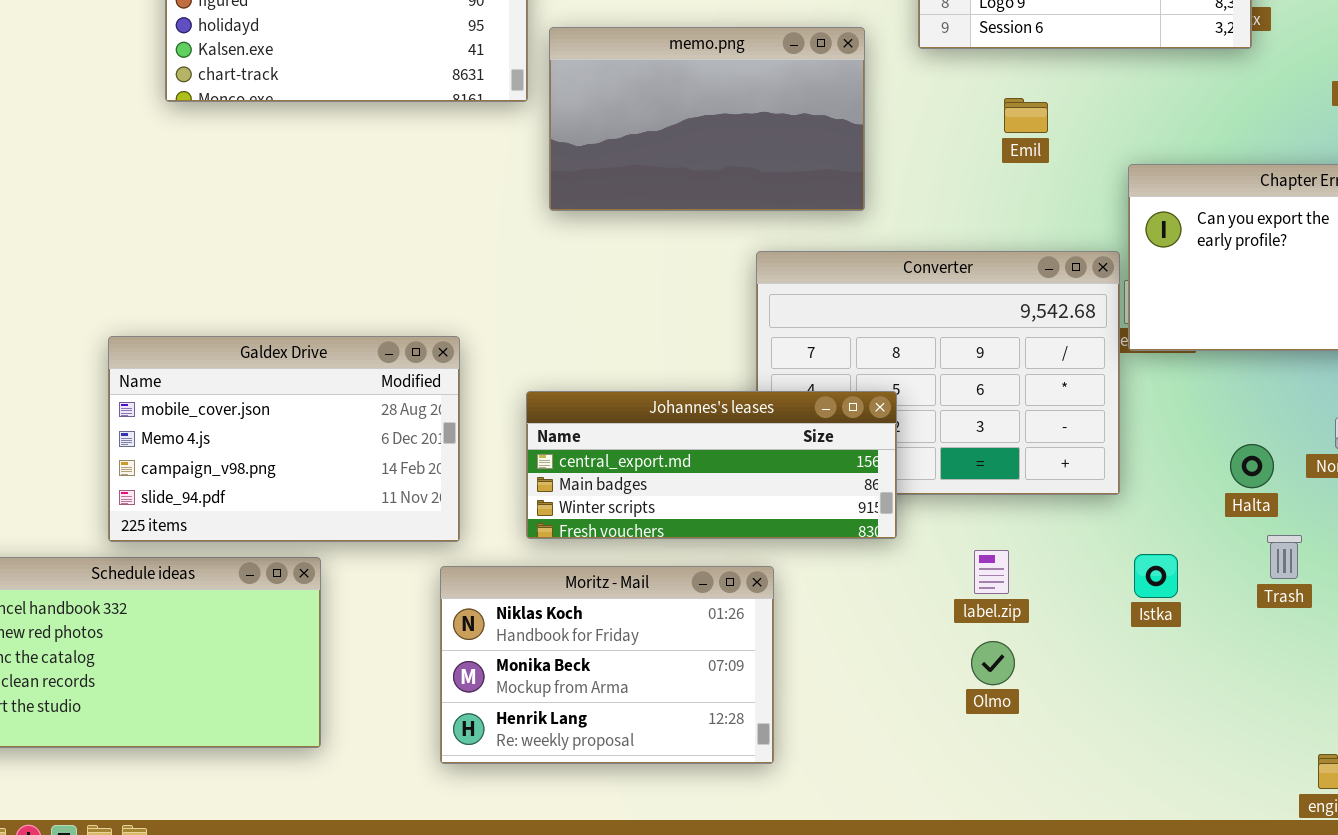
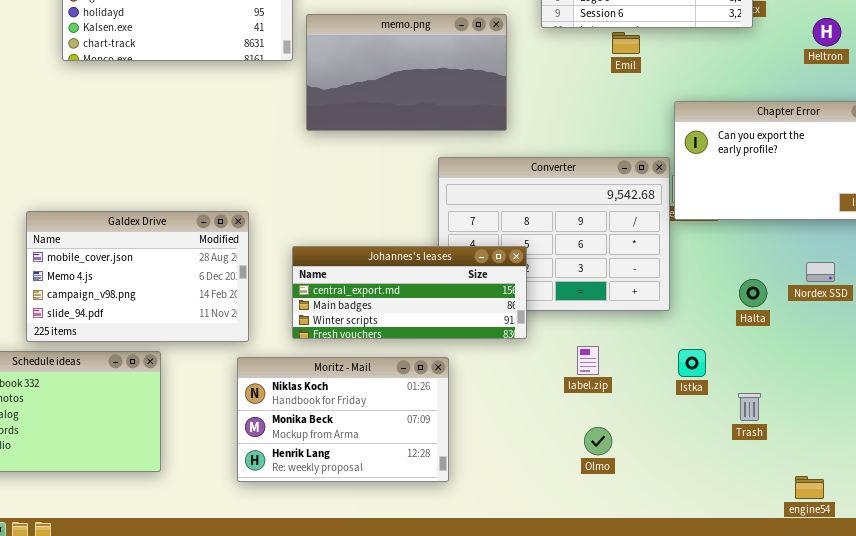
Emil: [1004,98,1048,133] -> [612,32,640,54], moved
Trash: [1267,535,1302,579] -> [738,393,761,421], moved
Olmo: [971,641,1015,685] -> [584,427,612,455], moved

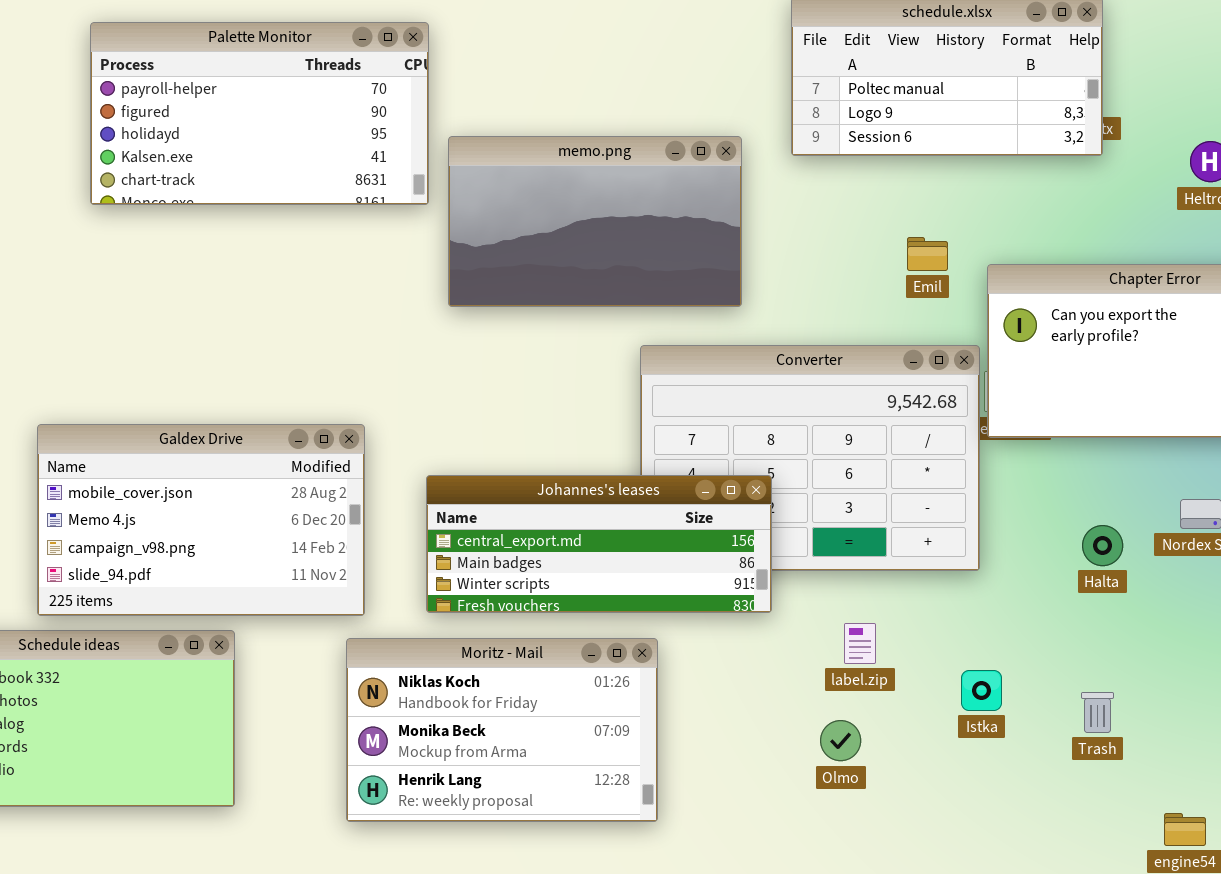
Emil: [612,32,640,54] -> [907,237,948,271], moved
Istka: [678,349,706,377] -> [961,670,1002,711], moved
Olmo: [584,427,612,455] -> [820,720,861,761], moved

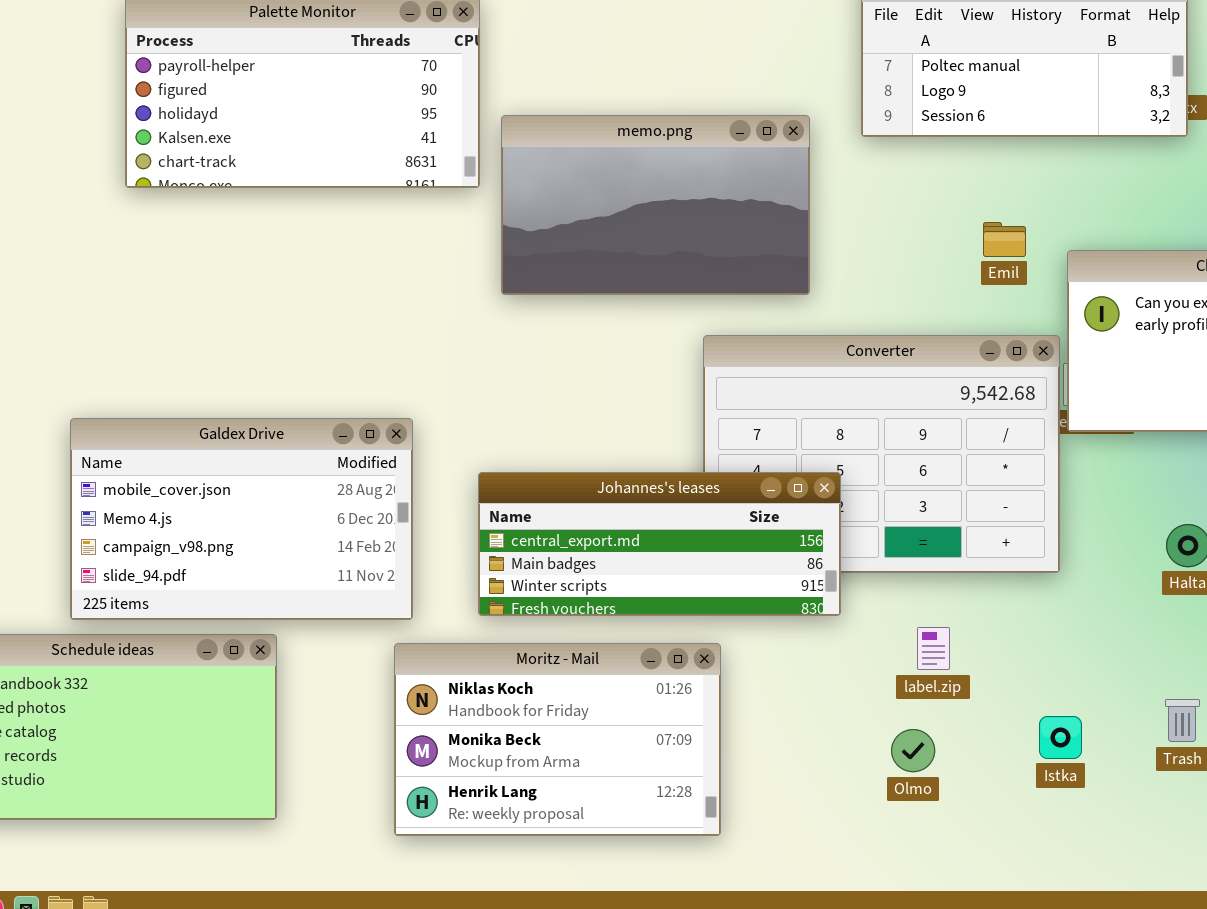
Istka: [961,670,1002,711] -> [1039,716,1082,759], moved

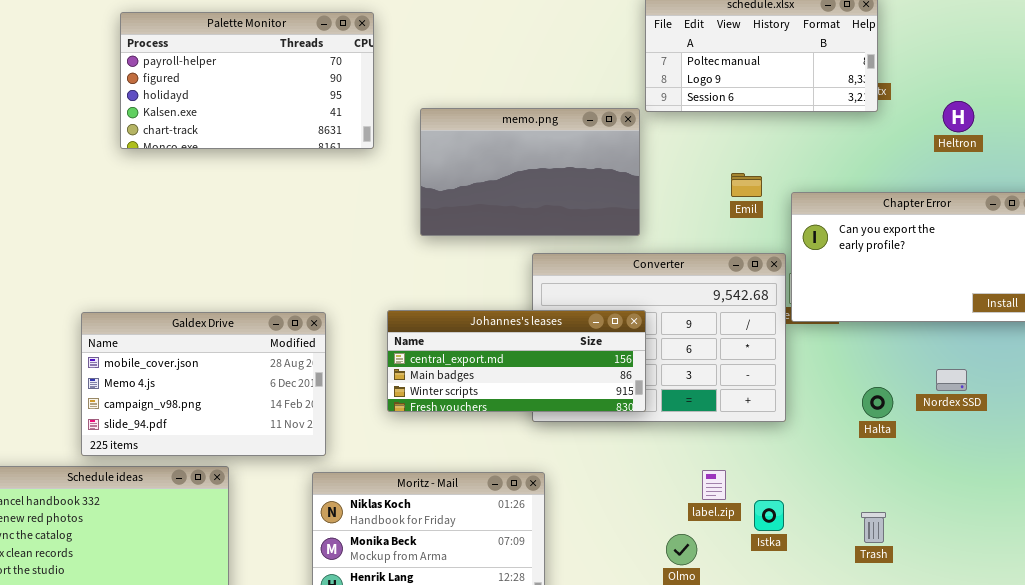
memo.png: [501,115,810,295] -> [420,108,640,236], moved
Johannes's leases: [478,472,841,616] -> [387,310,646,412], moved
label.zip: [917,627,950,670] -> [702,470,726,500], moved
Istka: [1039,716,1082,759] -> [754,500,784,531], moved

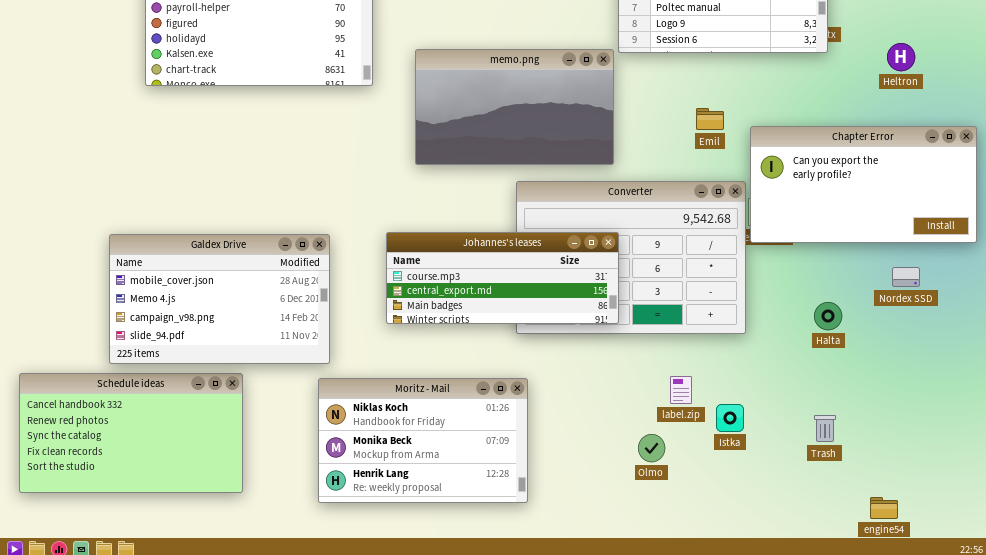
Johannes's leases: [387,310,646,412] -> [386,232,619,324], scrolled up 1 row
Nordex SSD: [936,369,967,391] -> [892,267,920,287], moved

